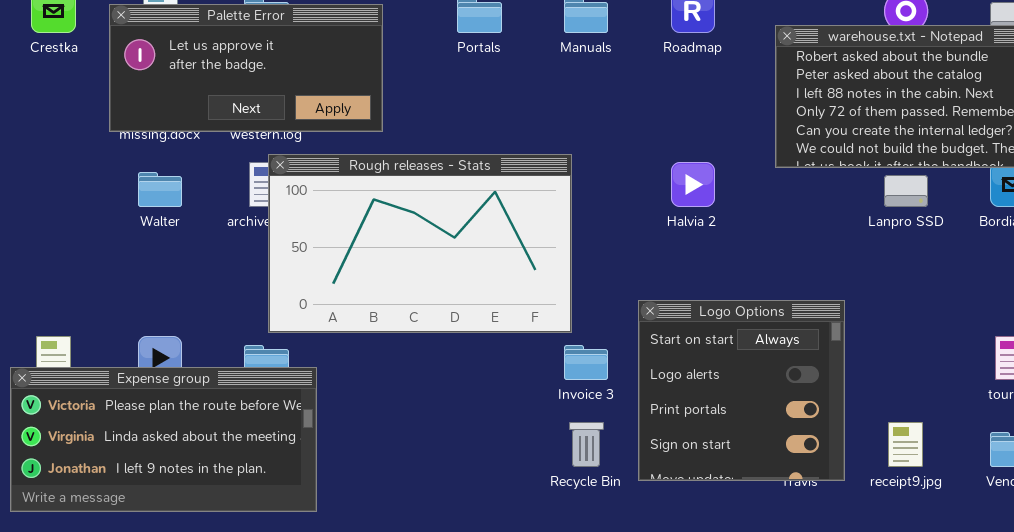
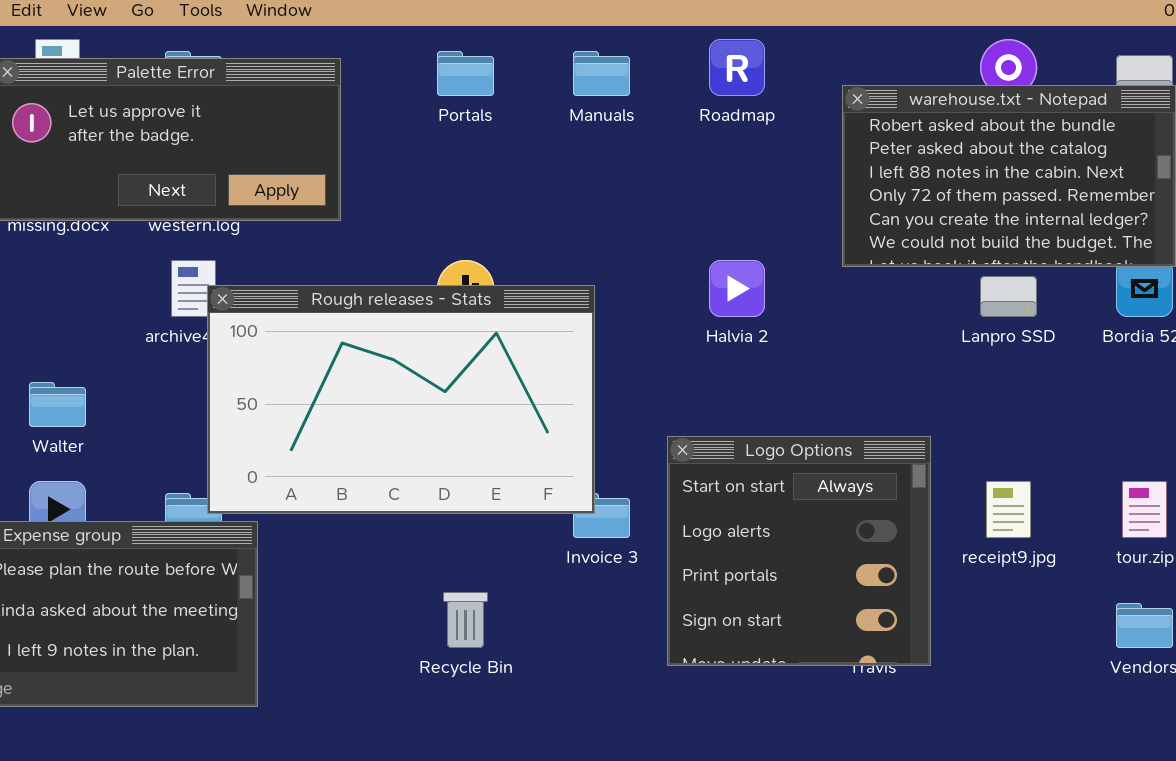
Rough releases - Stats: [268,154,572,333] -> [207,285,595,514], moved
Walter: [138,172,182,207] -> [29,382,86,427], moved
Recycle Bin: [569,422,604,467] -> [443,592,488,648], moved
receipt9.jpg: [888,422,923,467] -> [986,481,1031,538], moved

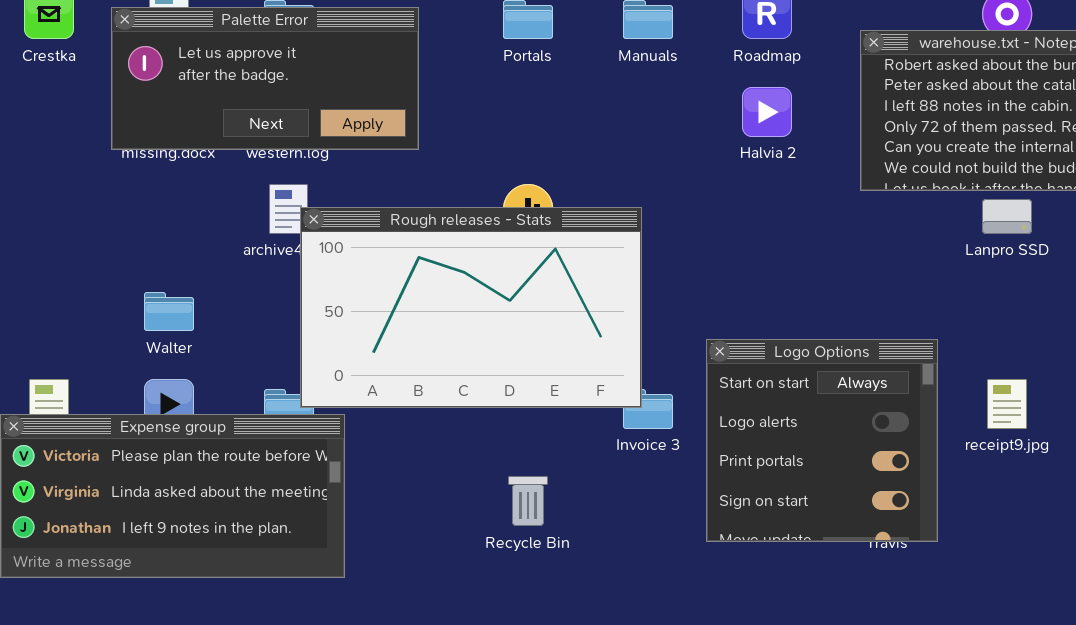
Halvia 2: [709,260,765,317] -> [742,87,792,137], moved

